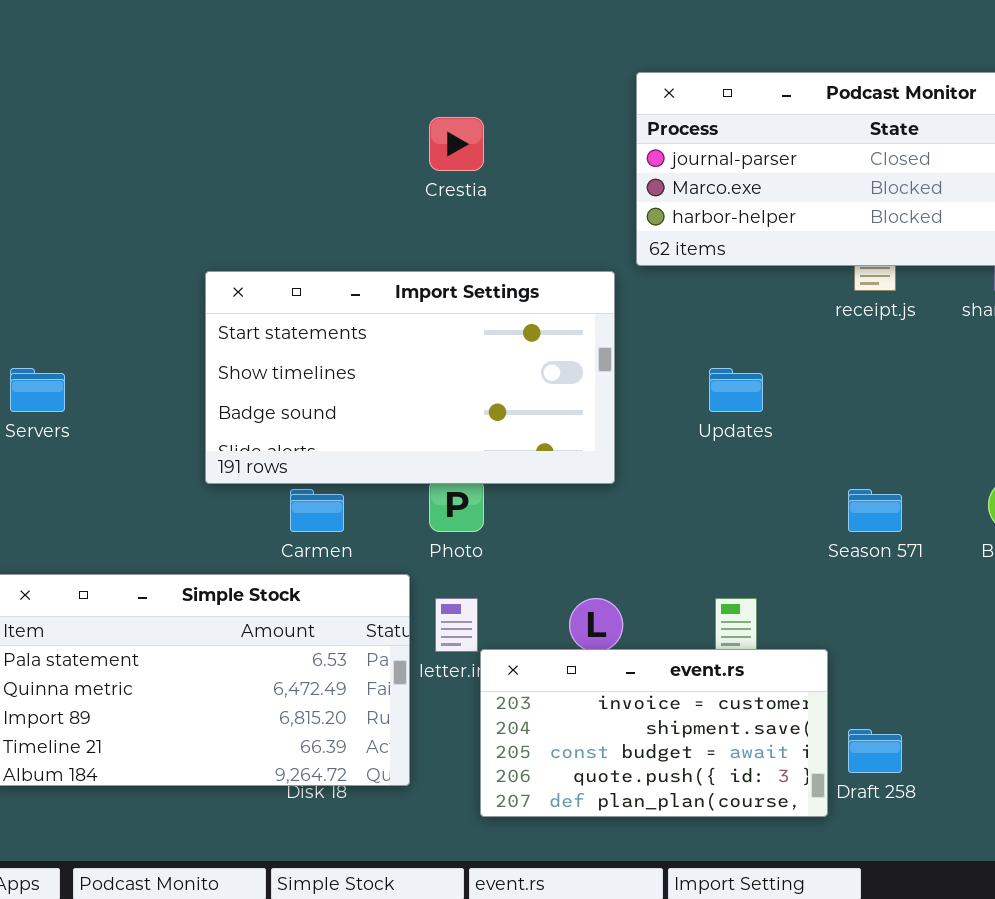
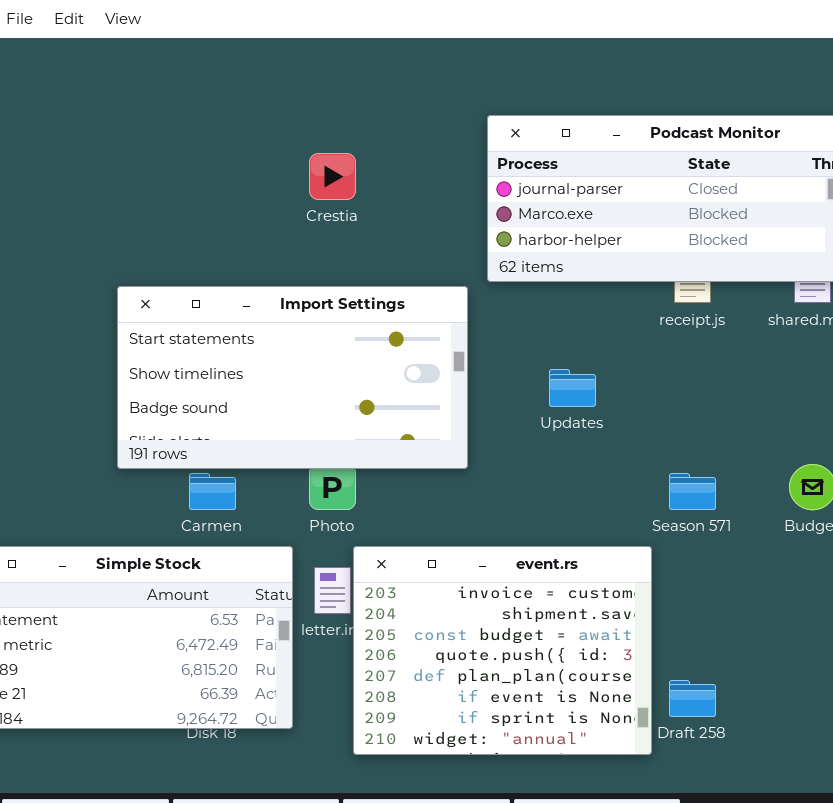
event.rs: [480,649,828,817] -> [353,546,652,755], resized

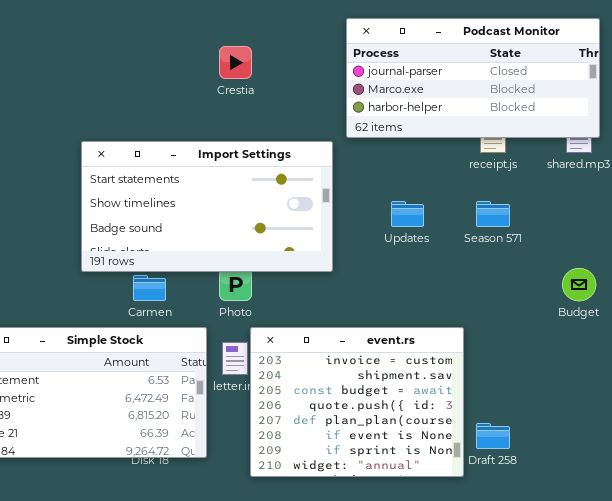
Season 571: [669,473,716,510] -> [476,201,510,227], moved

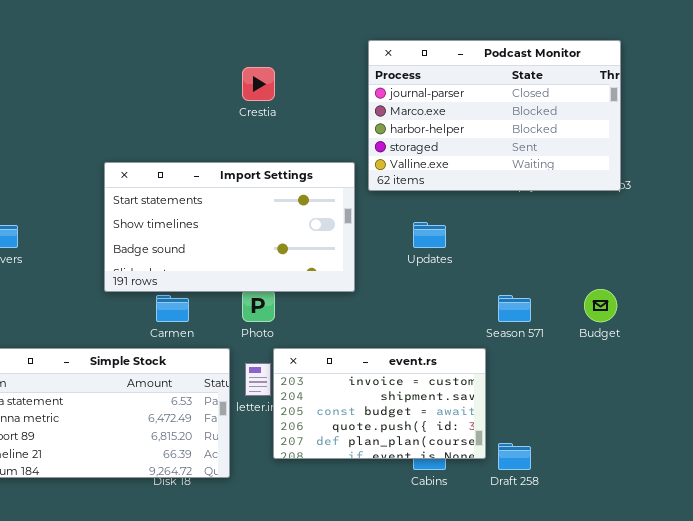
Podcast Monitor: [346,18,600,138] -> [368,40,621,191], resized
Season 571: [476,201,510,227] -> [498,295,531,322], moved
event.rs: [250,327,464,477] -> [273,348,486,459], resized

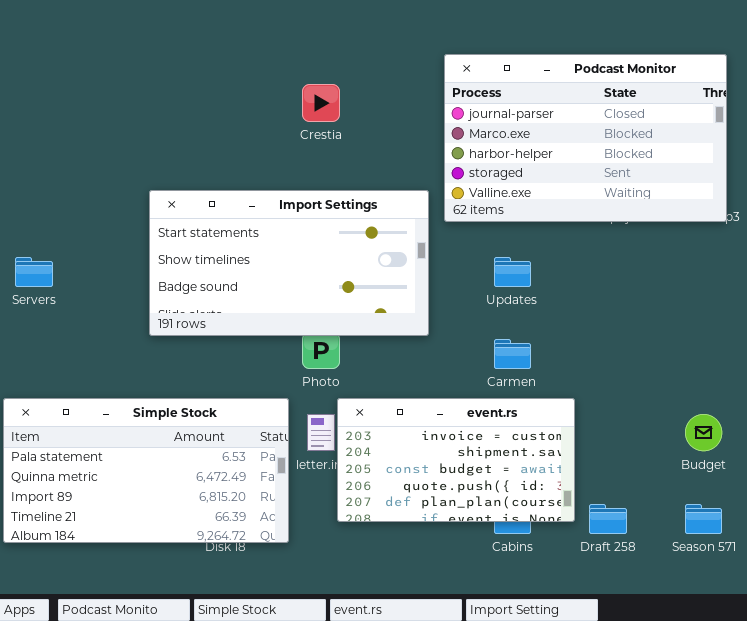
Budget: [584,289,617,322] -> [685,414,722,451], moved
Carmen: [156,295,189,322] -> [494,339,531,369], moved
Season 571: [498,295,531,322] -> [685,504,722,534], moved

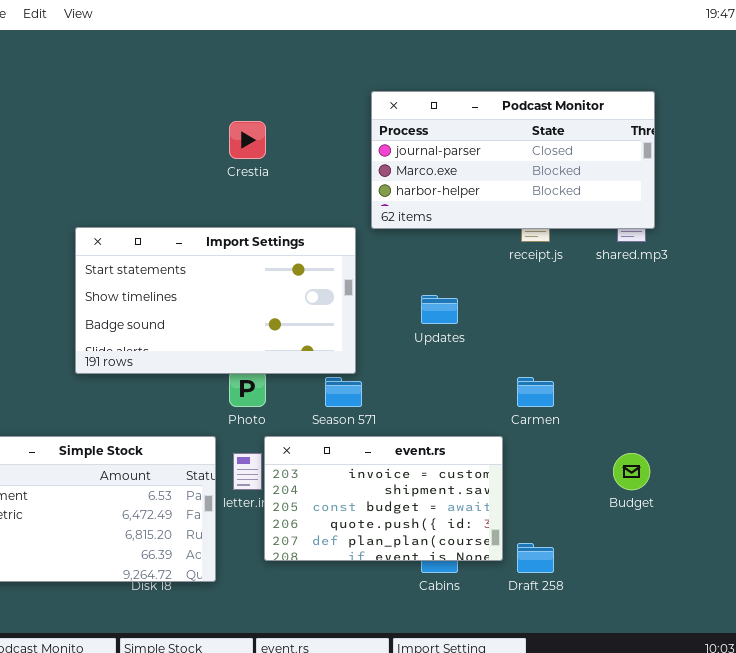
Podcast Monitor: [444,54,727,222] -> [371,91,655,229], resized
Carmen: [494,339,531,369] -> [517,377,554,407], moved
Season 571: [685,504,722,534] -> [325,377,362,407], moved

